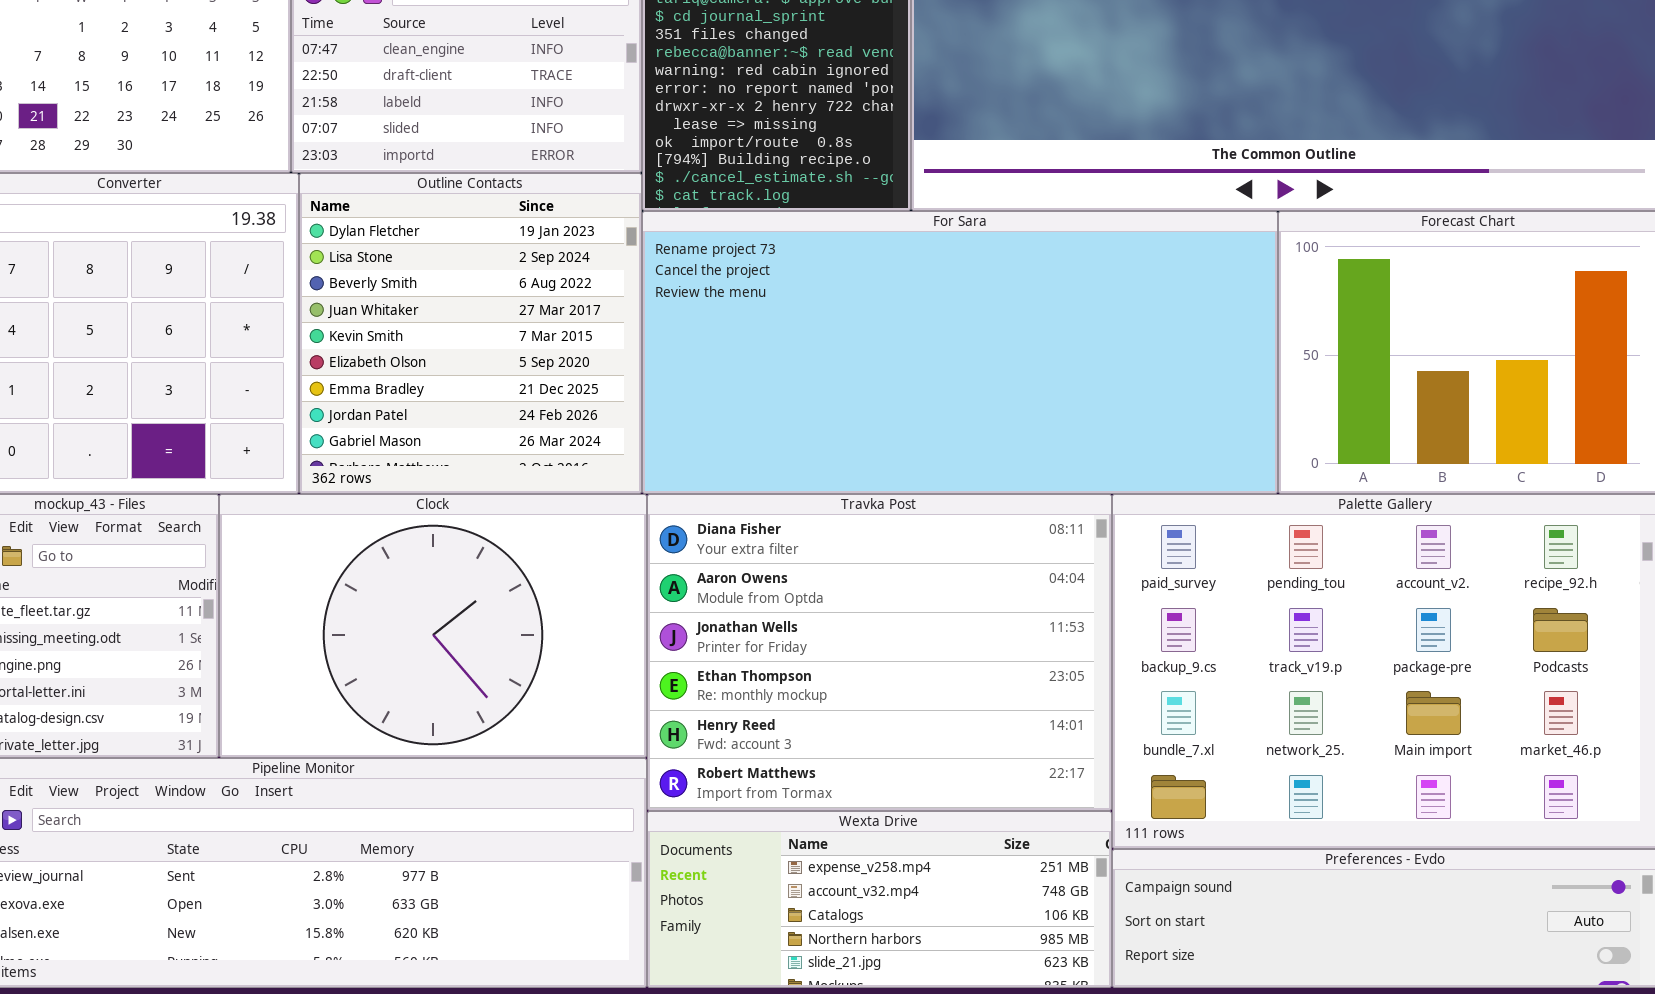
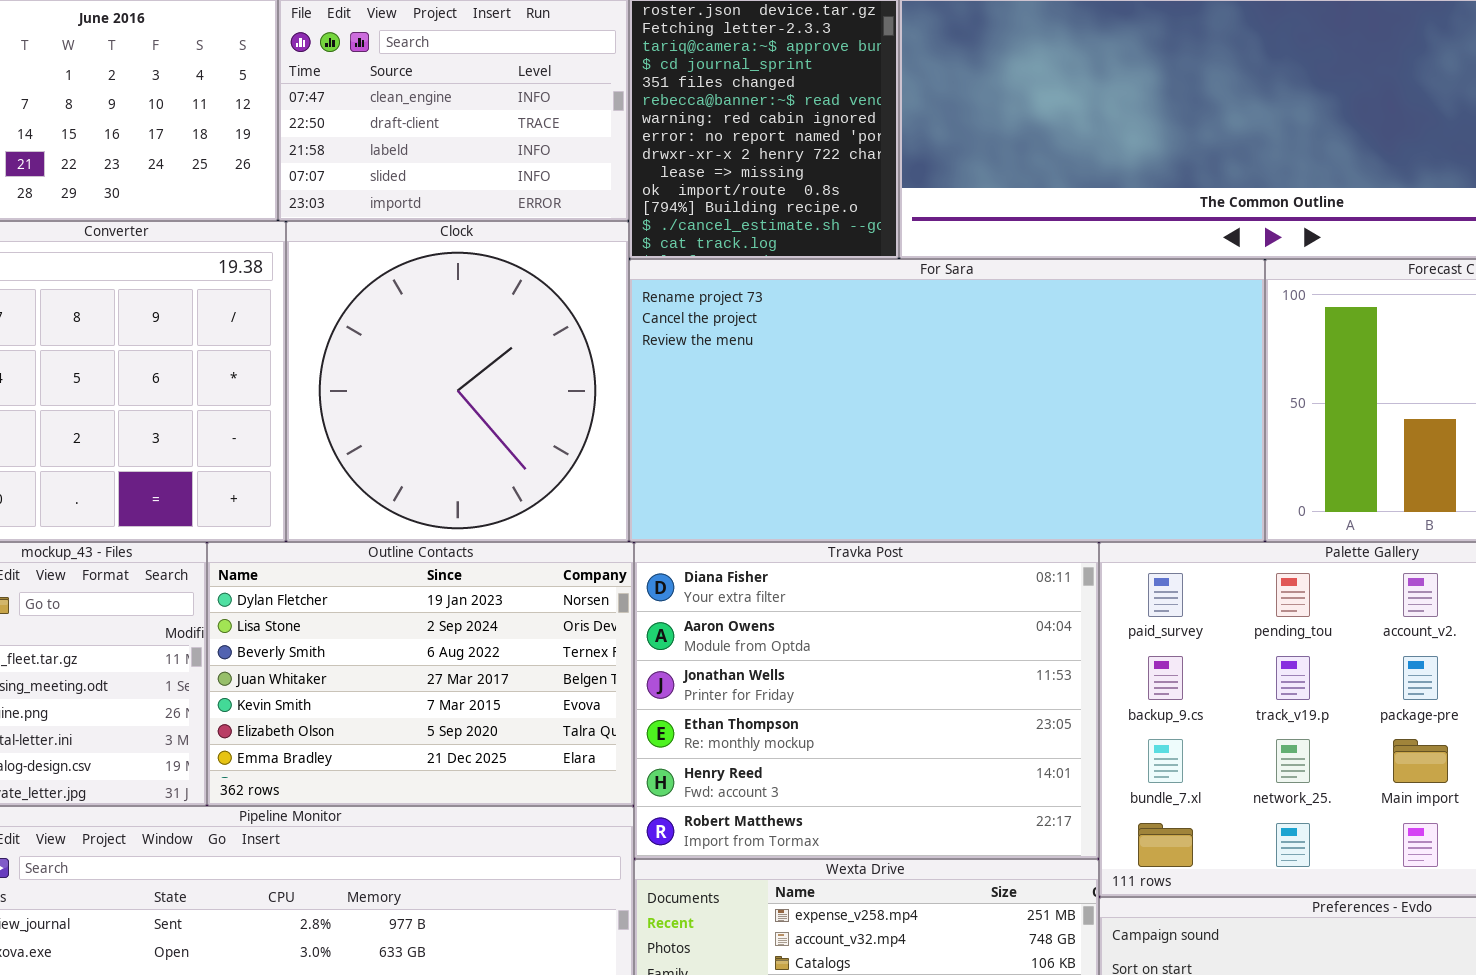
Outline Contacts: [299,173,642,494] -> [207,542,634,806], moved, resized
Clock: [219,494,647,758] -> [286,221,629,542], moved, resized

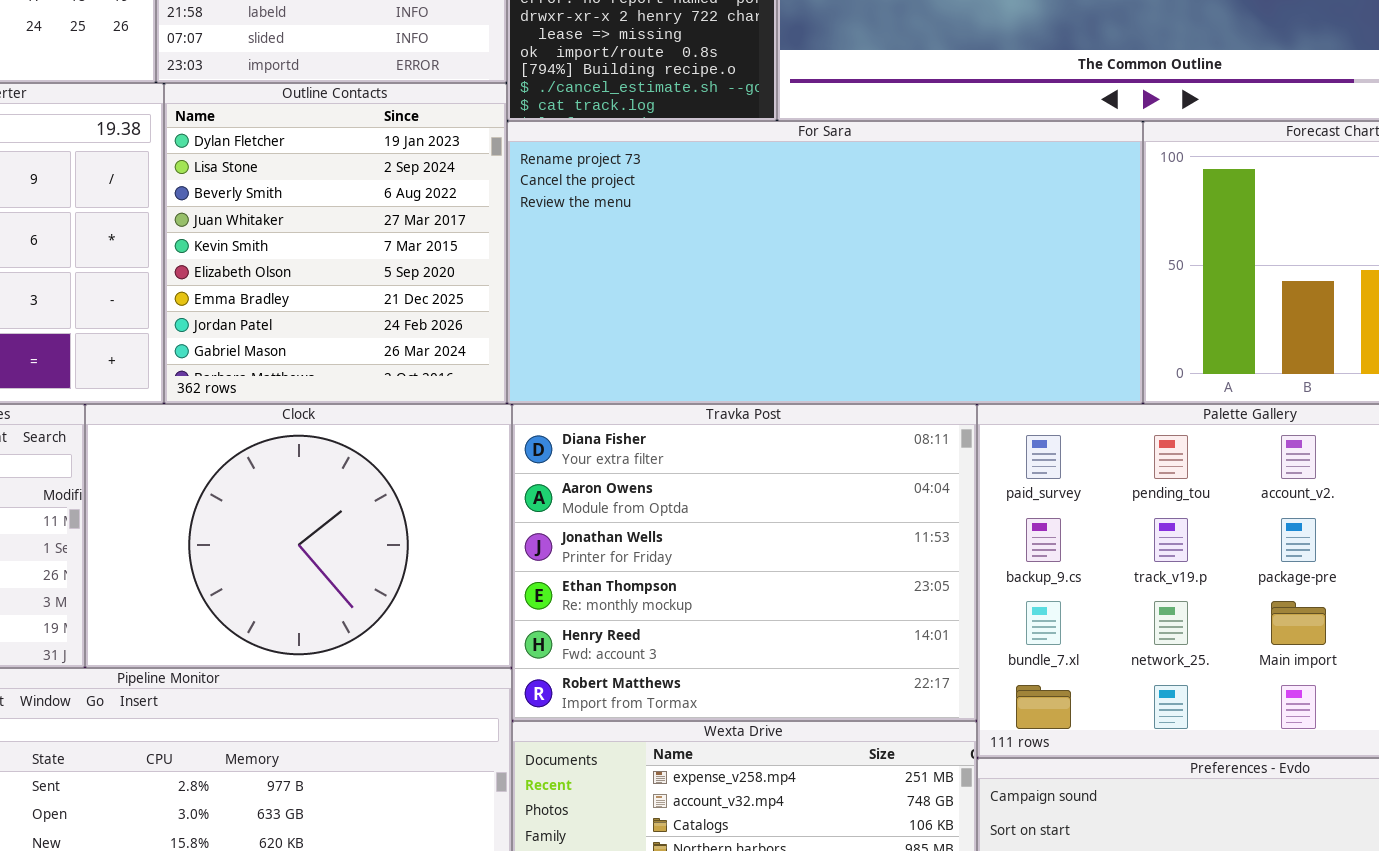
Clock: [286,221,629,542] -> [85,404,512,668], moved, resized
Outline Contacts: [207,542,634,806] -> [164,83,507,404], moved, resized

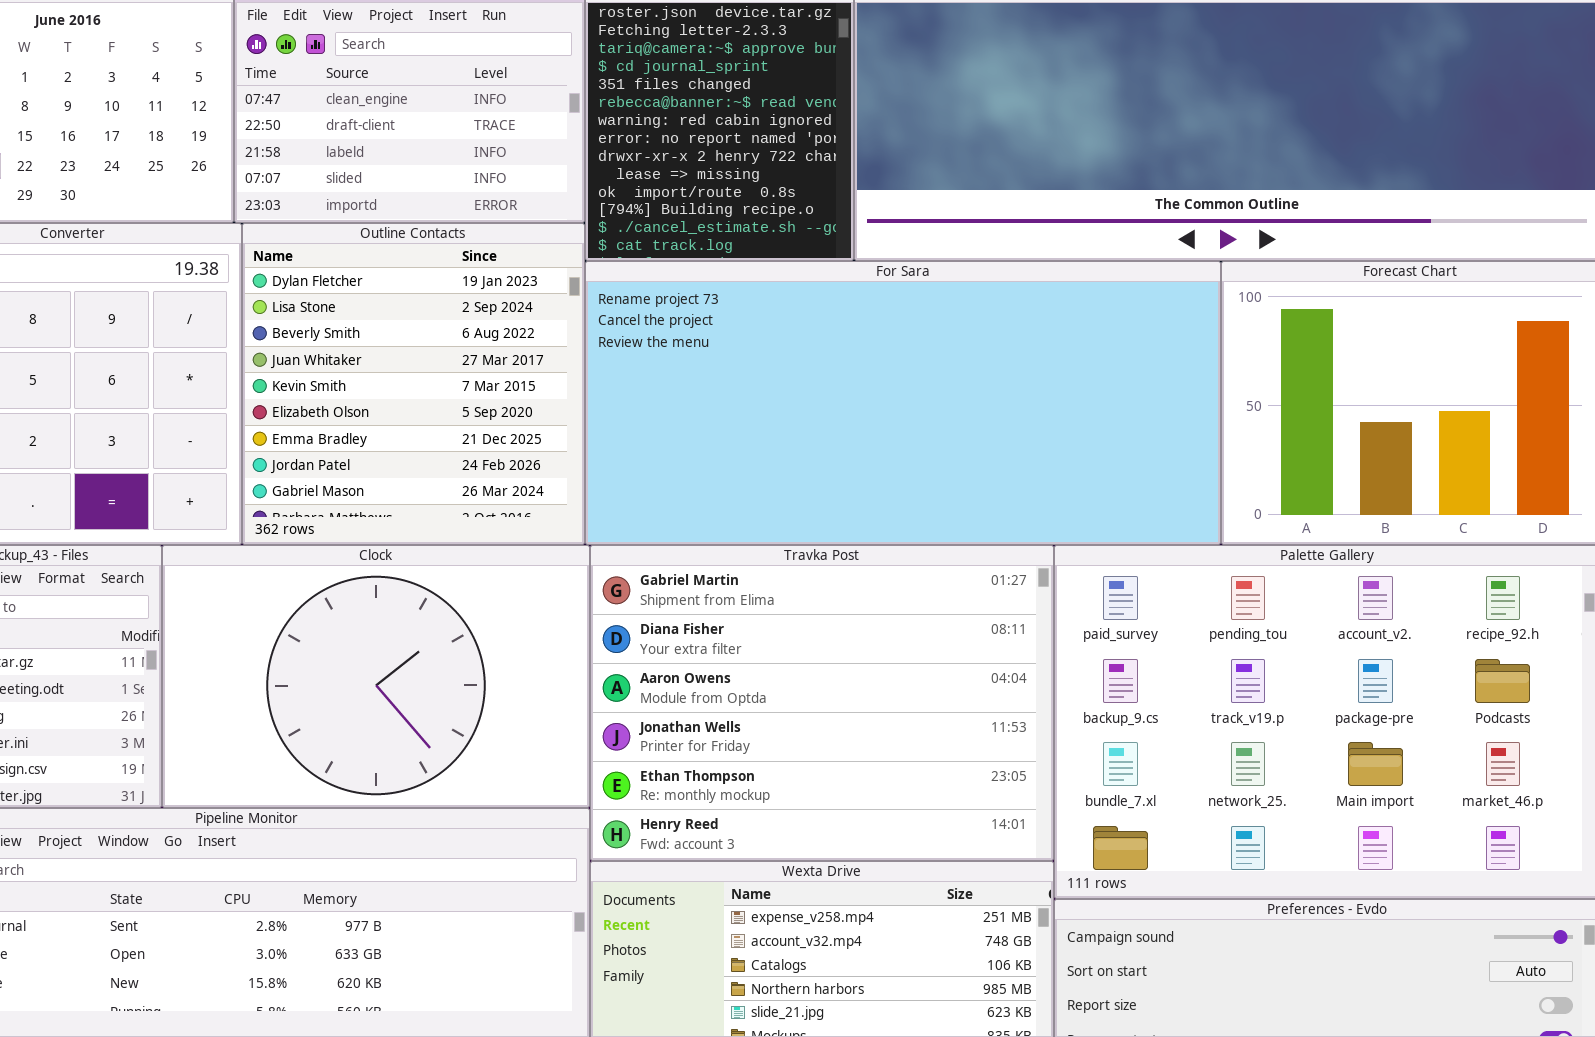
Travka Post: [512,404,977,721] -> [590,545,1054,861], scrolled up 1 row

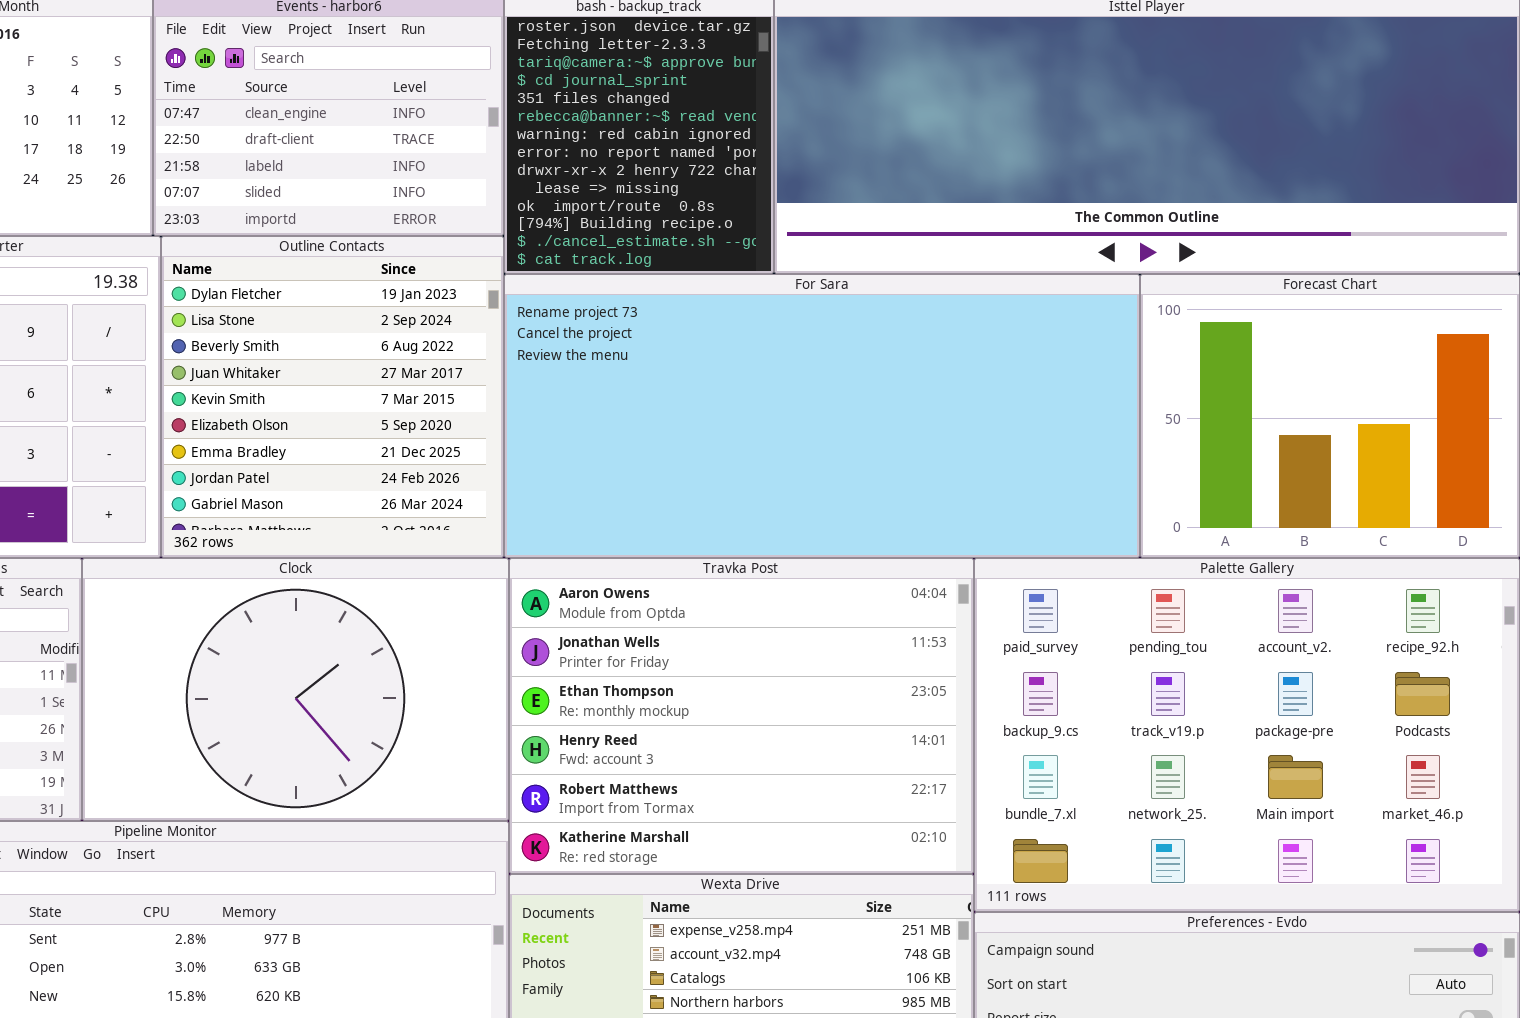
Travka Post: [590,545,1054,861] -> [509,558,974,874], scrolled down 2 rows

